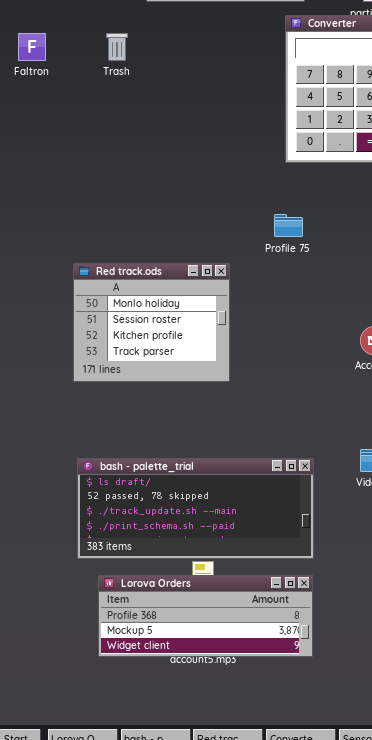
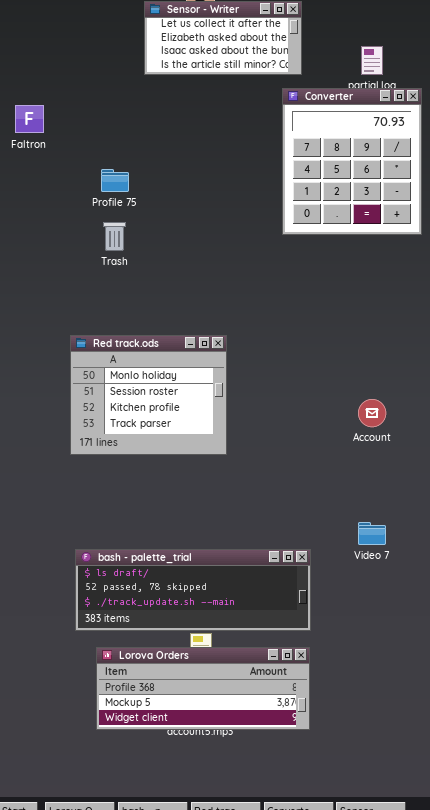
Trash: [106,33,128,61] -> [103,222,126,251], moved
Profile 75: [274,214,303,237] -> [101,169,129,192], moved
bash - palette_trial: [77,458,314,559] -> [75,549,311,631], resized

